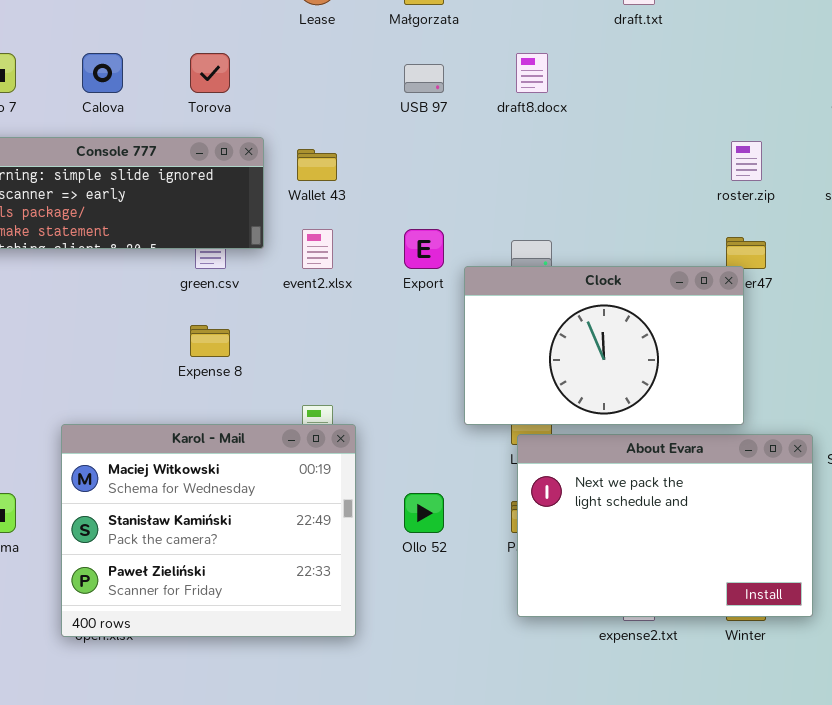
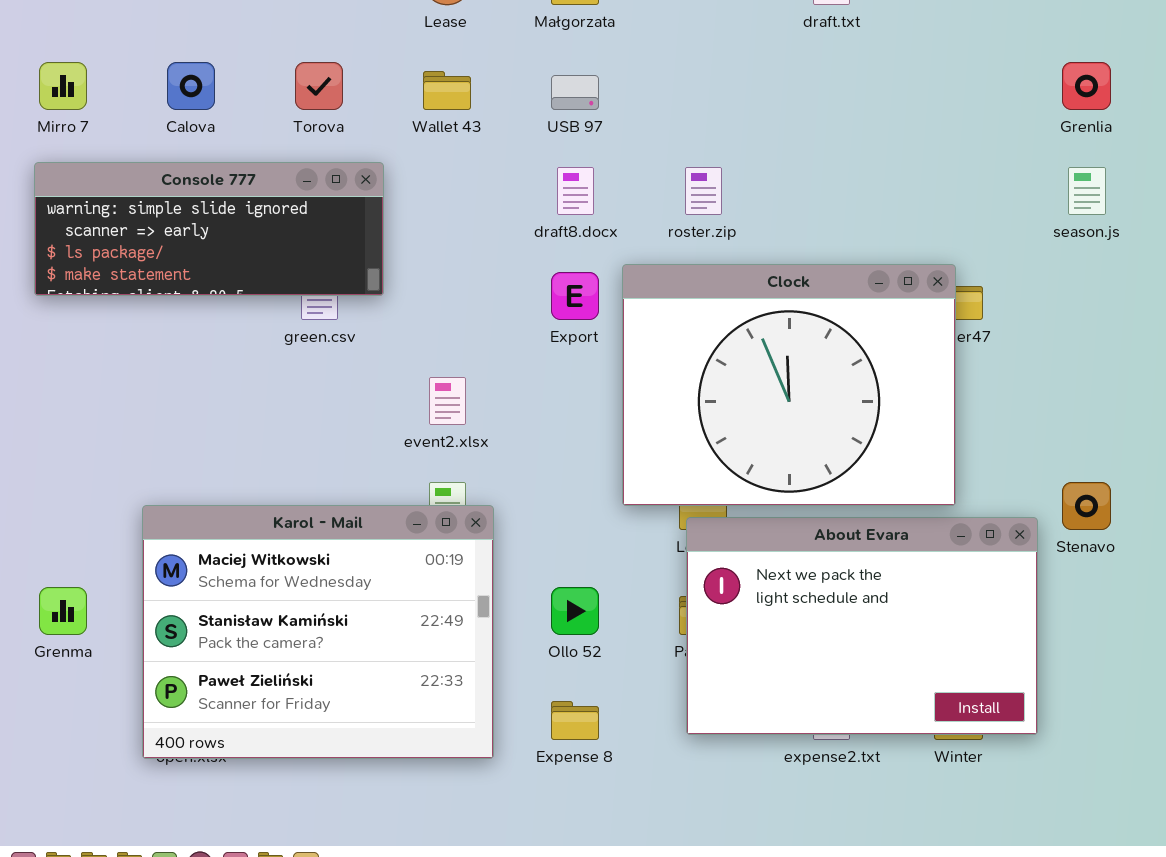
draft8.docx: [516,53,548,93] -> [557,167,594,215], moved
roster.zip: [731,141,762,181] -> [685,167,722,215], moved
Wallet 43: [297,149,337,181] -> [423,71,471,110], moved
event2.xlsx: [302,229,333,269] -> [429,377,466,425], moved
Clock: [464,266,744,425] -> [622,264,956,506], resized
Expense 8: [190,325,230,357] -> [551,701,599,740], moved

